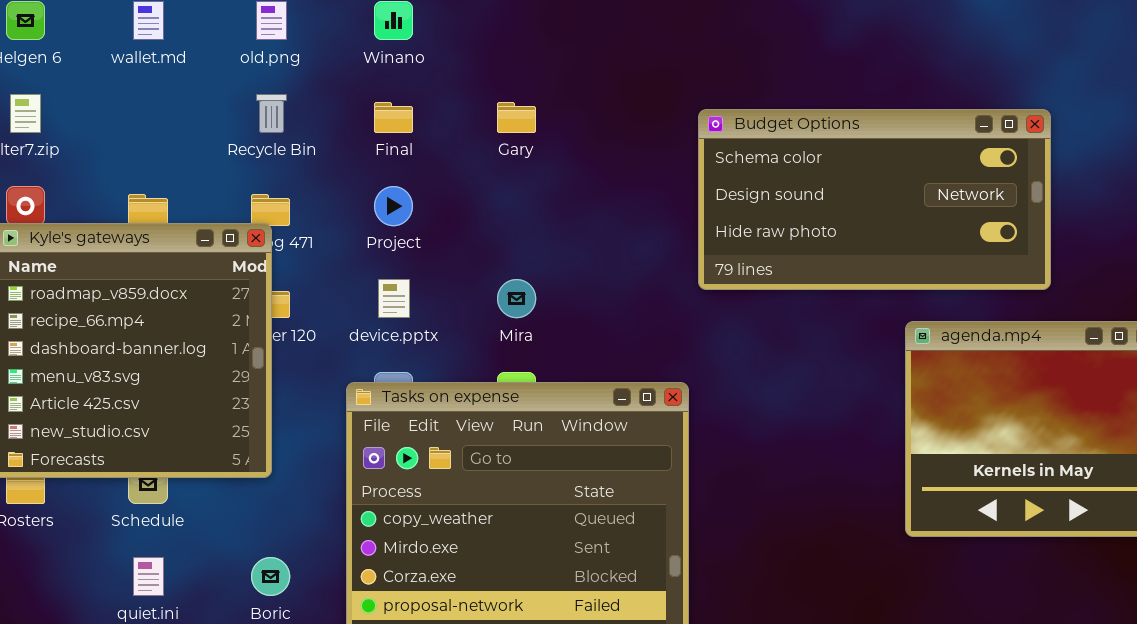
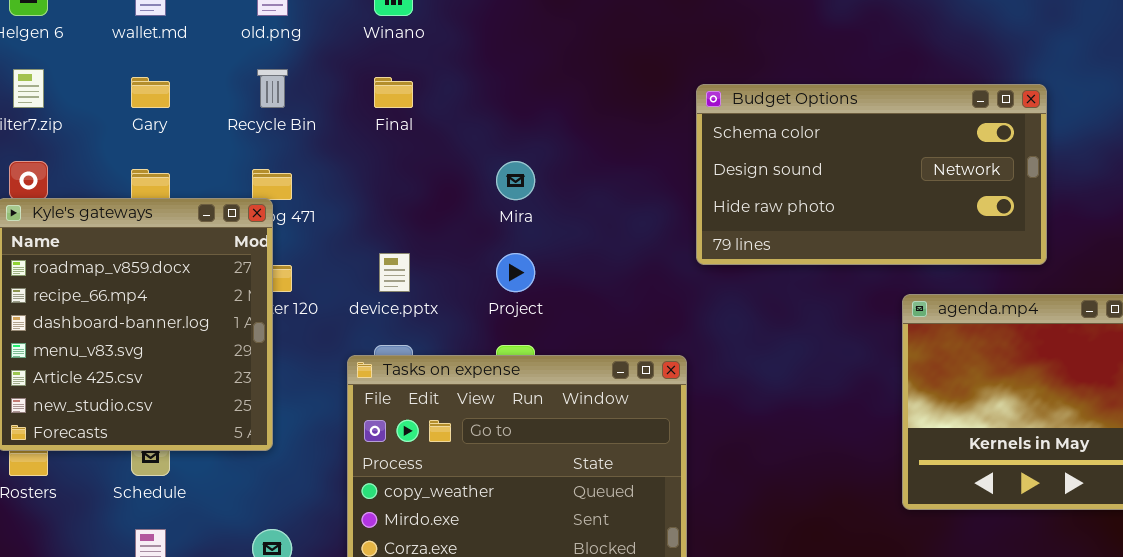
Gary: [497,102,536,133] -> [131,77,170,108], moved
Project: [374,186,413,226] -> [496,253,535,292], moved
Mira: [497,279,536,318] -> [496,161,535,200], moved

